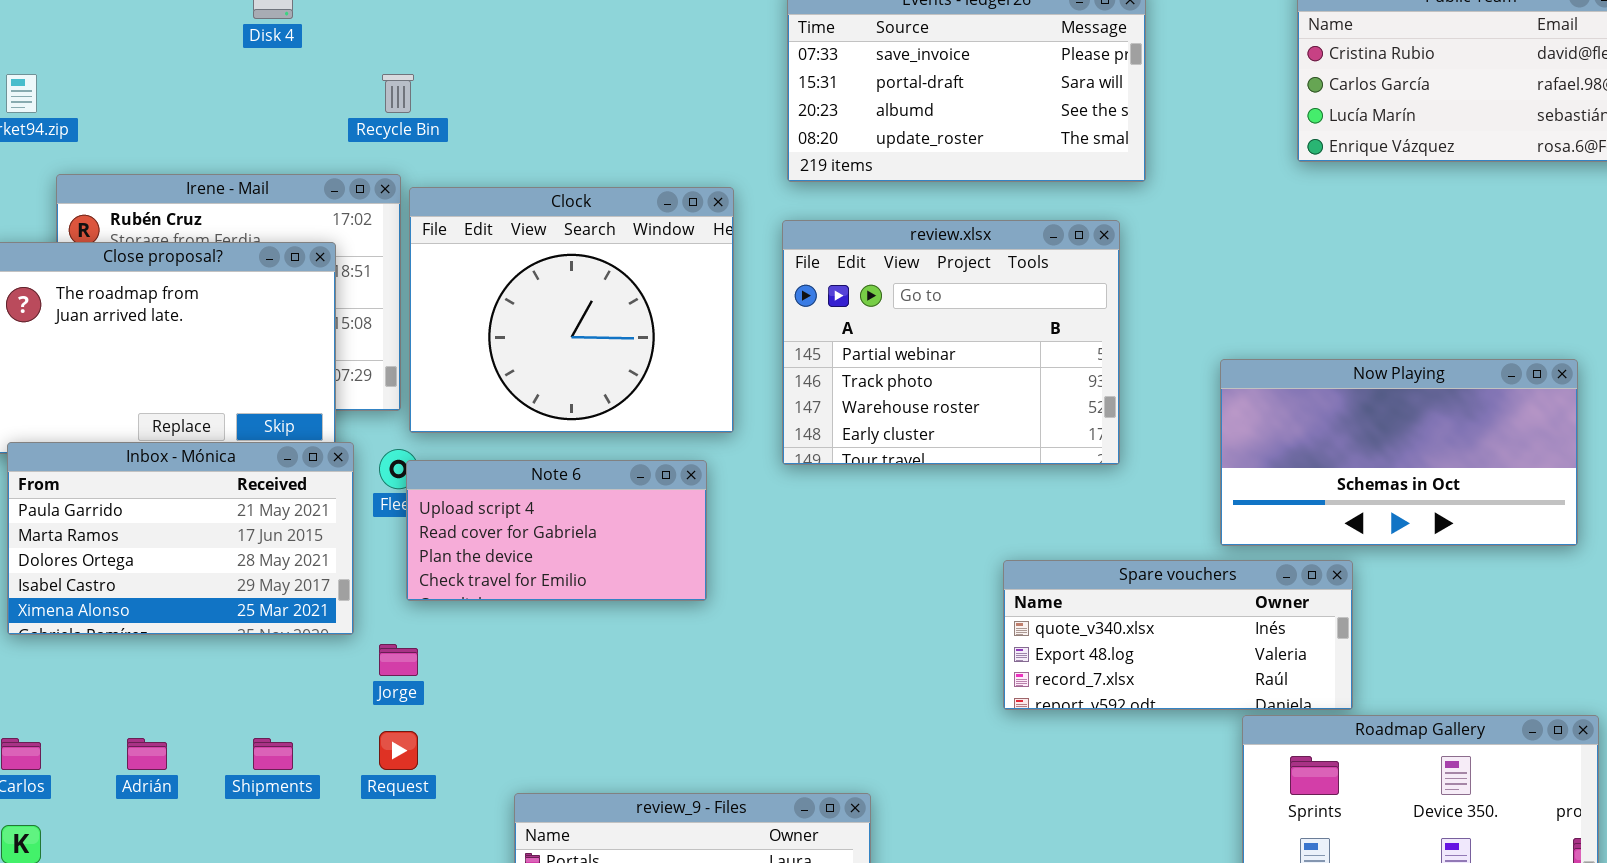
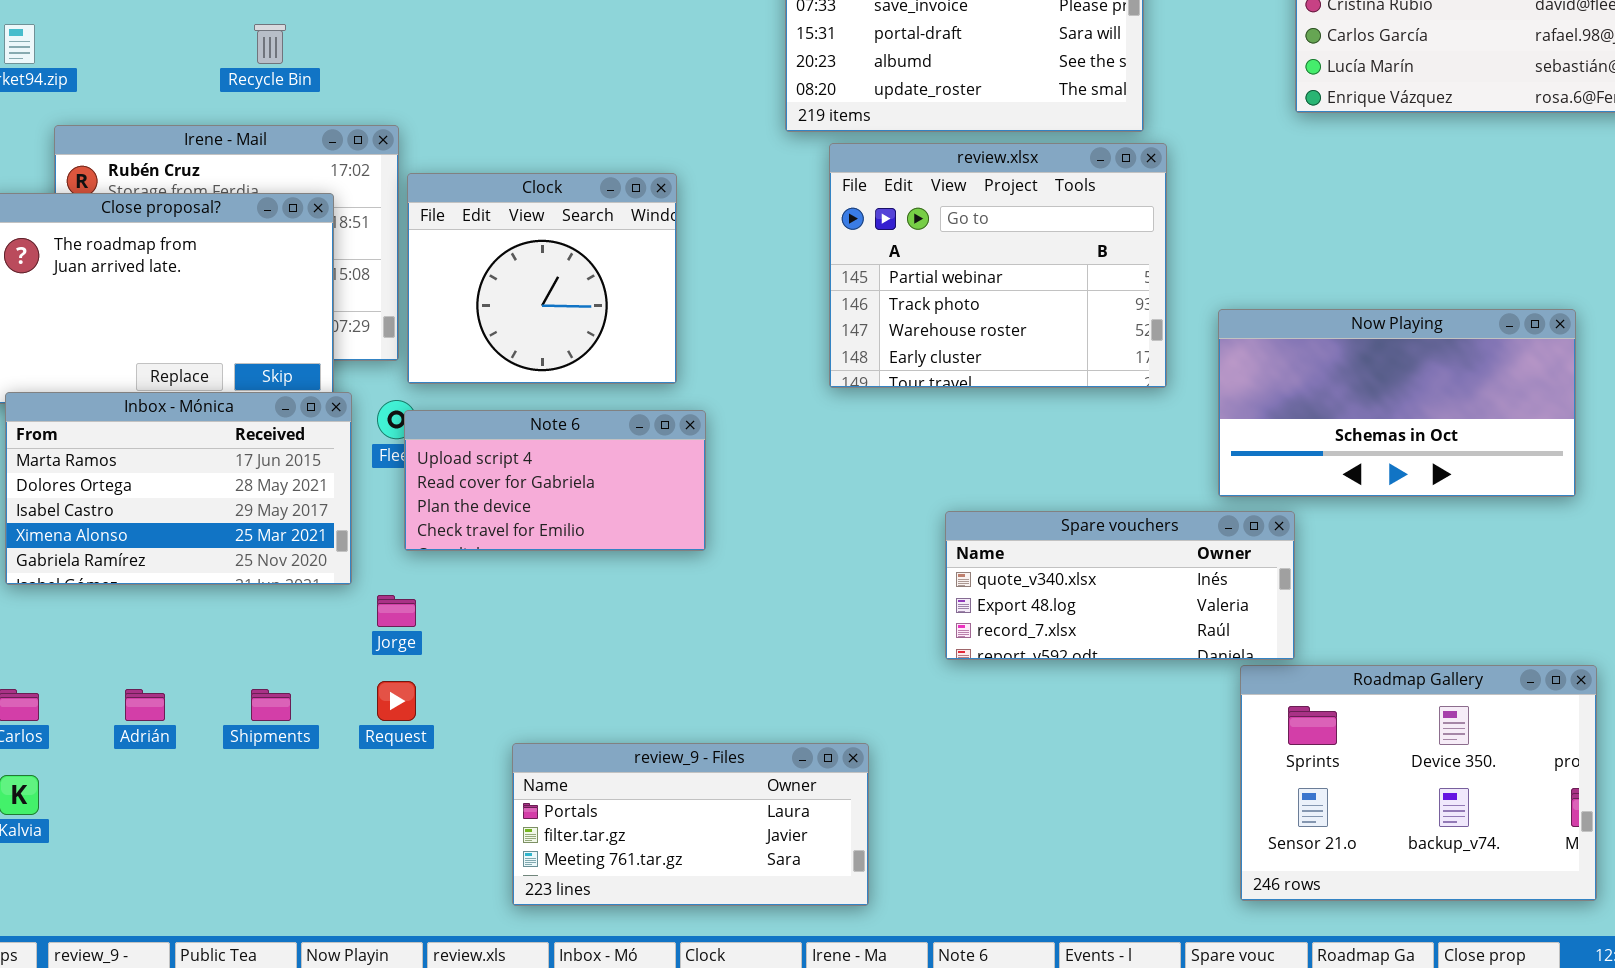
Recycle Bin: [382,74,414,113] -> [254,24,286,64], moved
Clock: [409,187,734,433] -> [407,173,677,384], resized
review.xlsx: [782,220,1120,465] -> [829,143,1167,388], moved
Inbox - Mónica: [7,442,354,635] -> [5,392,352,585], scrolled down 1 row
Spare vouchers: [1003,560,1353,710] -> [945,511,1295,660], moved

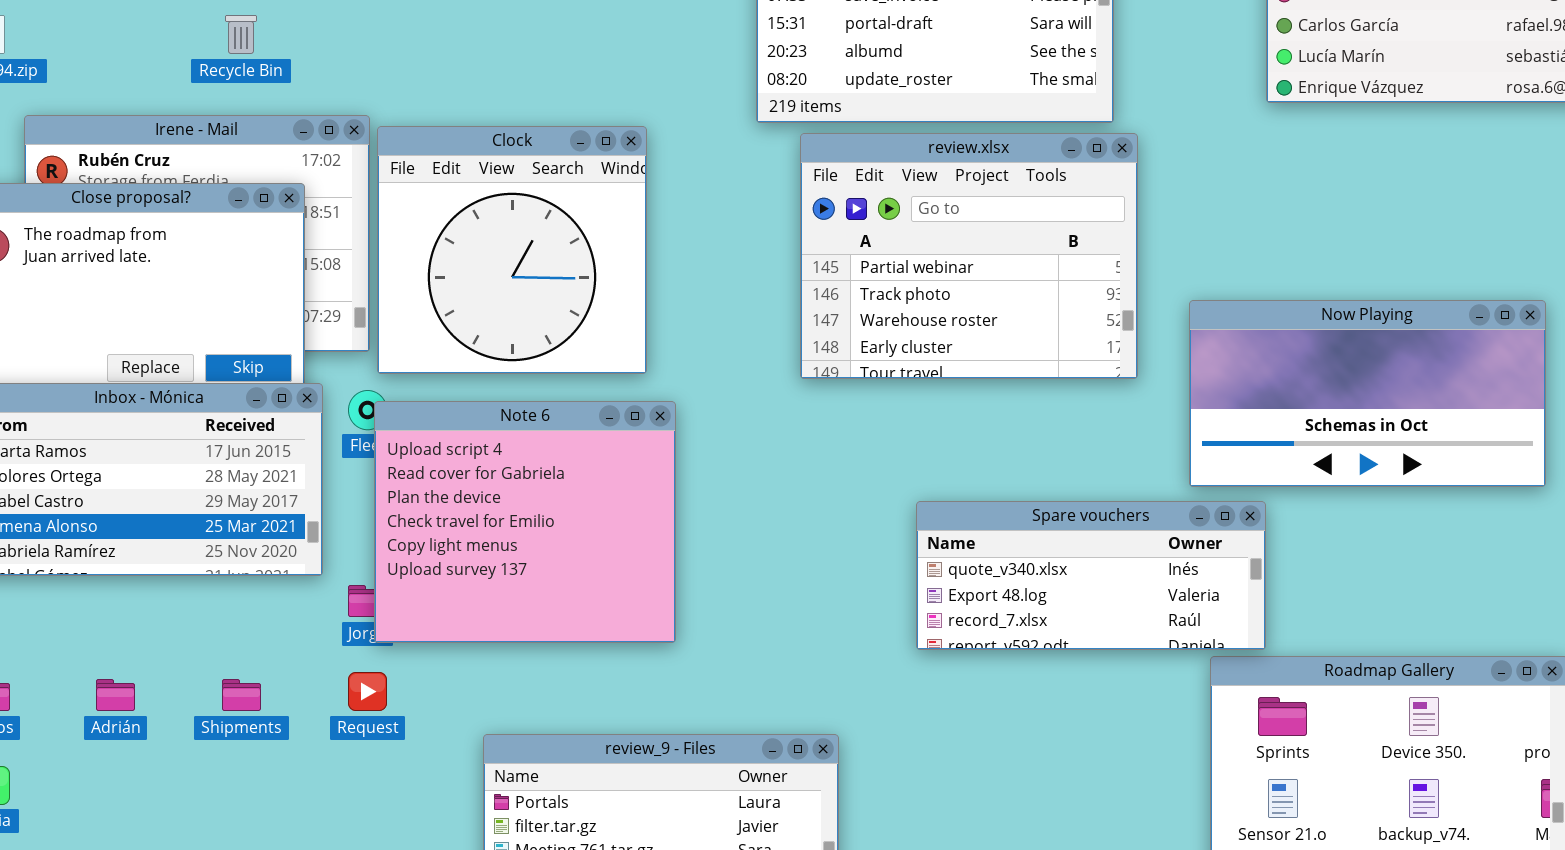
Clock: [407,173,677,384] -> [377,126,647,374], resized
Note 6: [404,410,706,551] -> [374,401,676,643], resized

